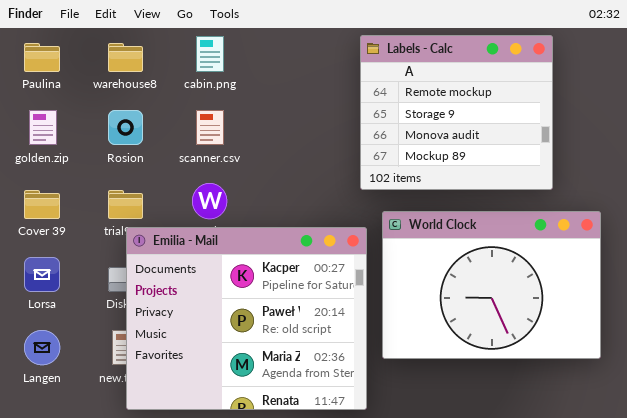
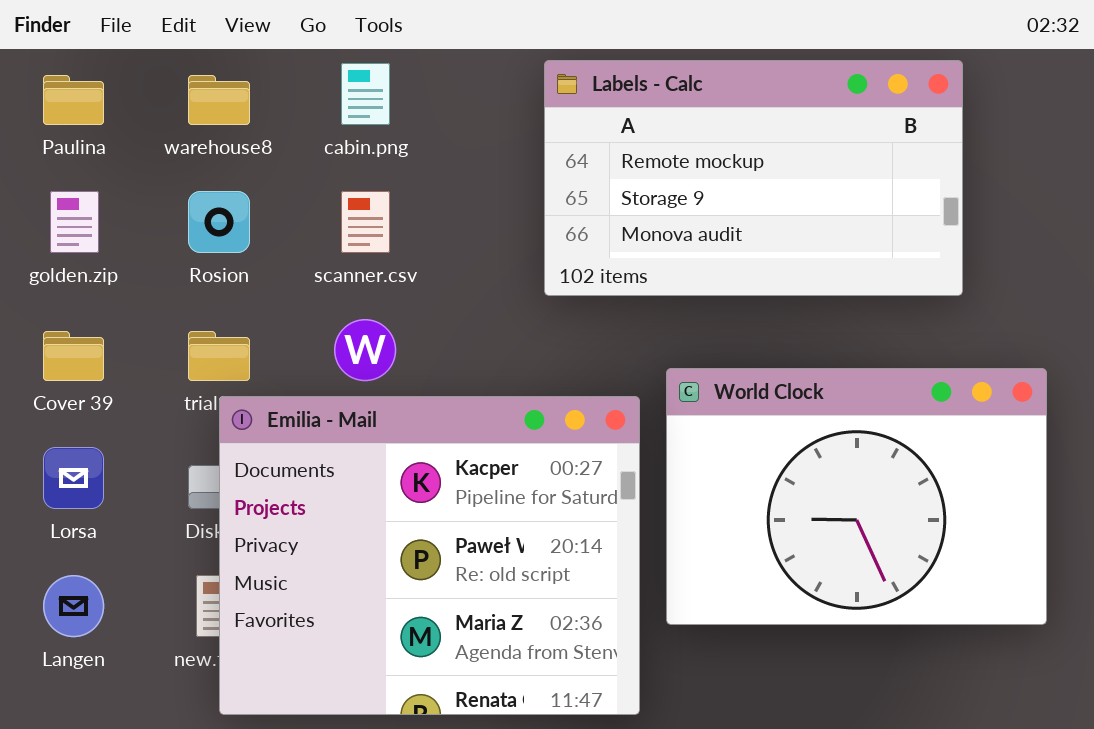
Labels - Calc: [360,35,553,190] -> [544,60,963,296], resized

